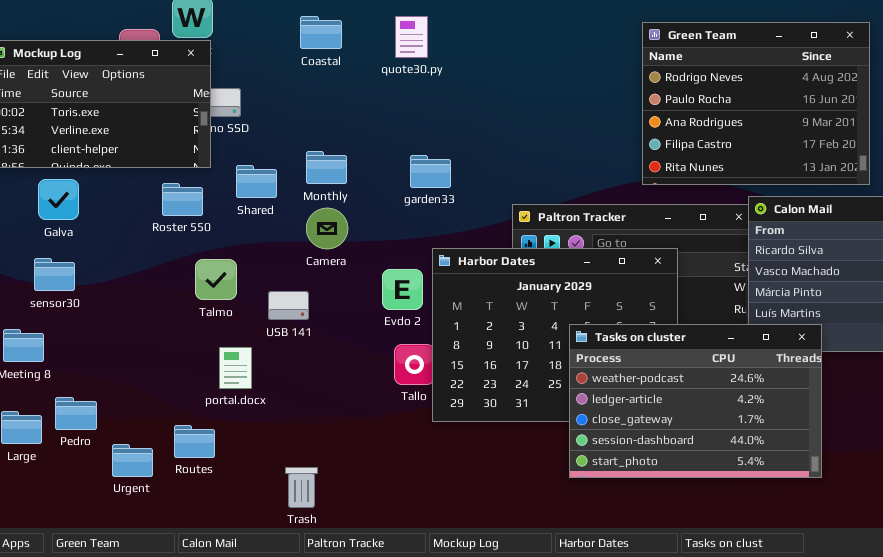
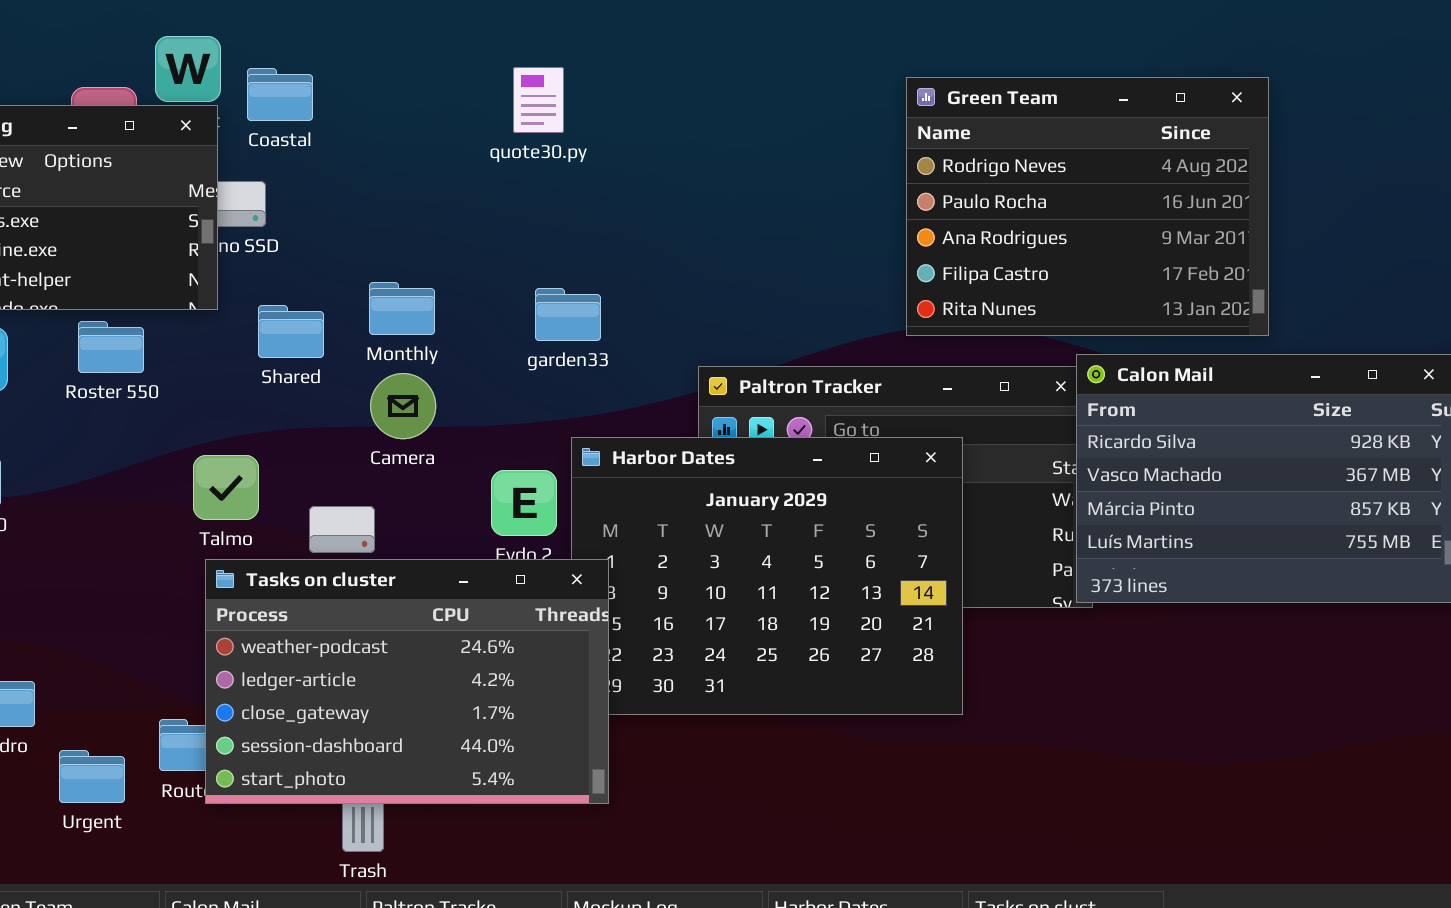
Coastal: [300,16,342,49] -> [247,68,313,121], moved
Roster 550: [162,183,203,216] -> [78,321,144,373], moved
Tasks on cluster: [569,324,822,478] -> [205,559,609,804], moved

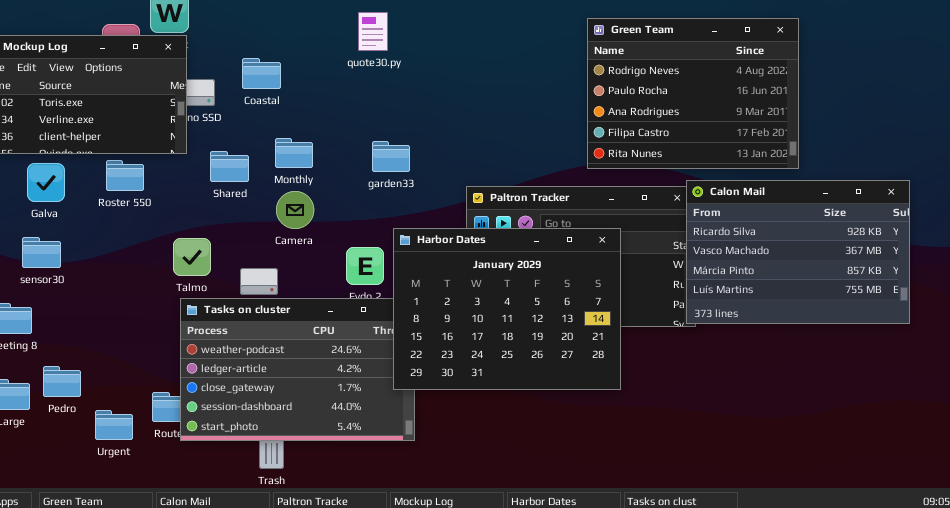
Coastal: [247,68,313,121] -> [242,58,281,89], moved
Harbor Dates: [571,437,963,715] -> [393,228,621,390], raised

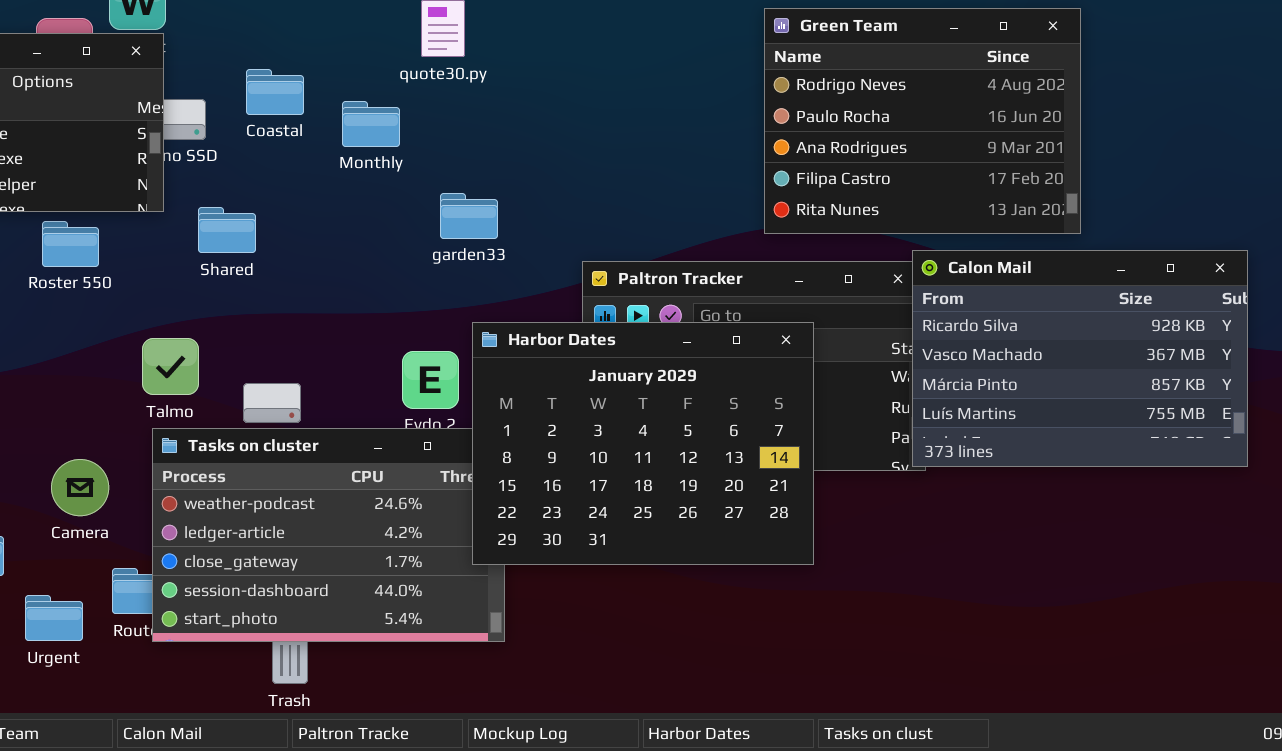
Monthly: [275,138,313,168] -> [342,101,400,147], moved
Camera: [276,191,314,229] -> [51,459,109,516], moved

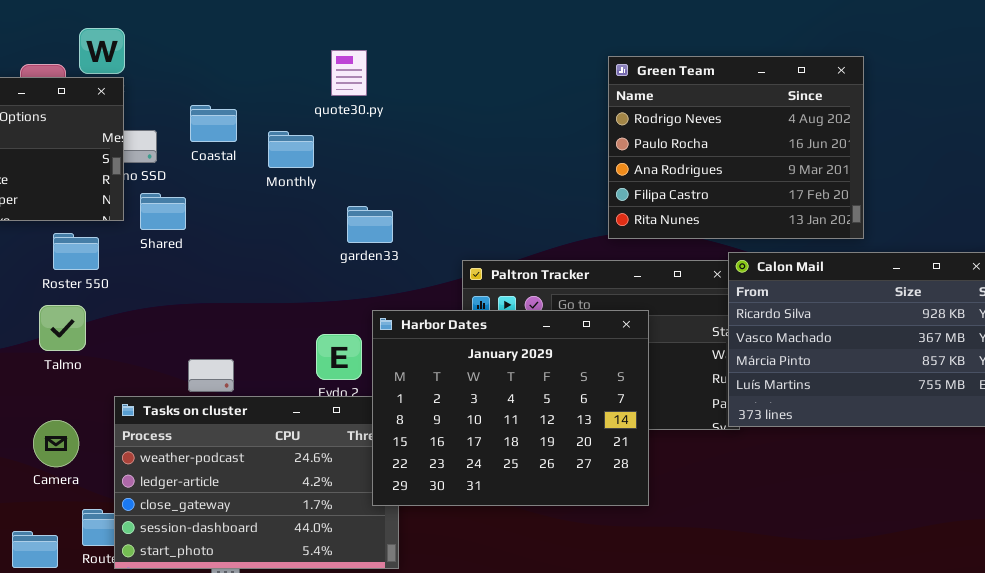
Shared: [198,207,256,253] -> [140,193,186,230], moved
Roster 550: [42,221,99,267] -> [53,233,99,270], moved
Talmo: [142,338,199,395] -> [39,305,86,351], moved

